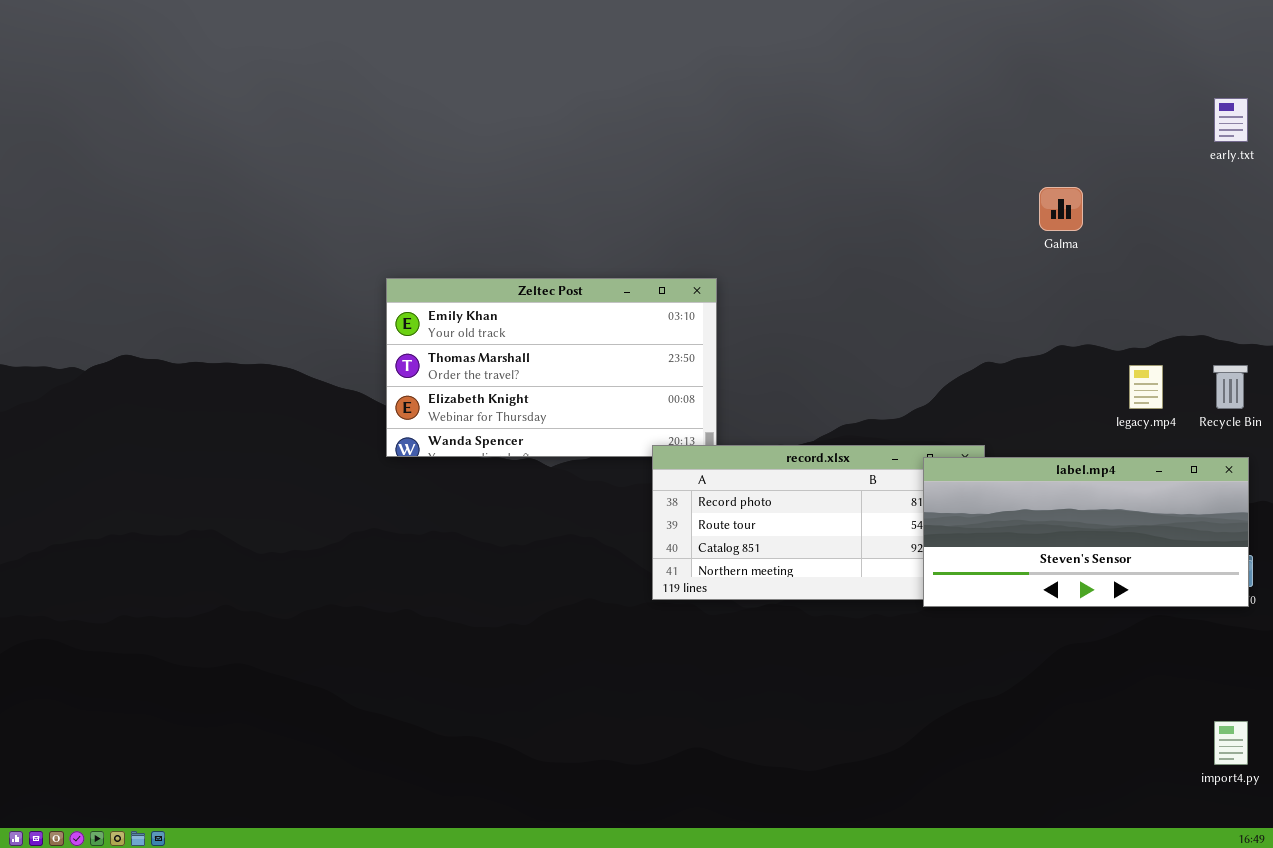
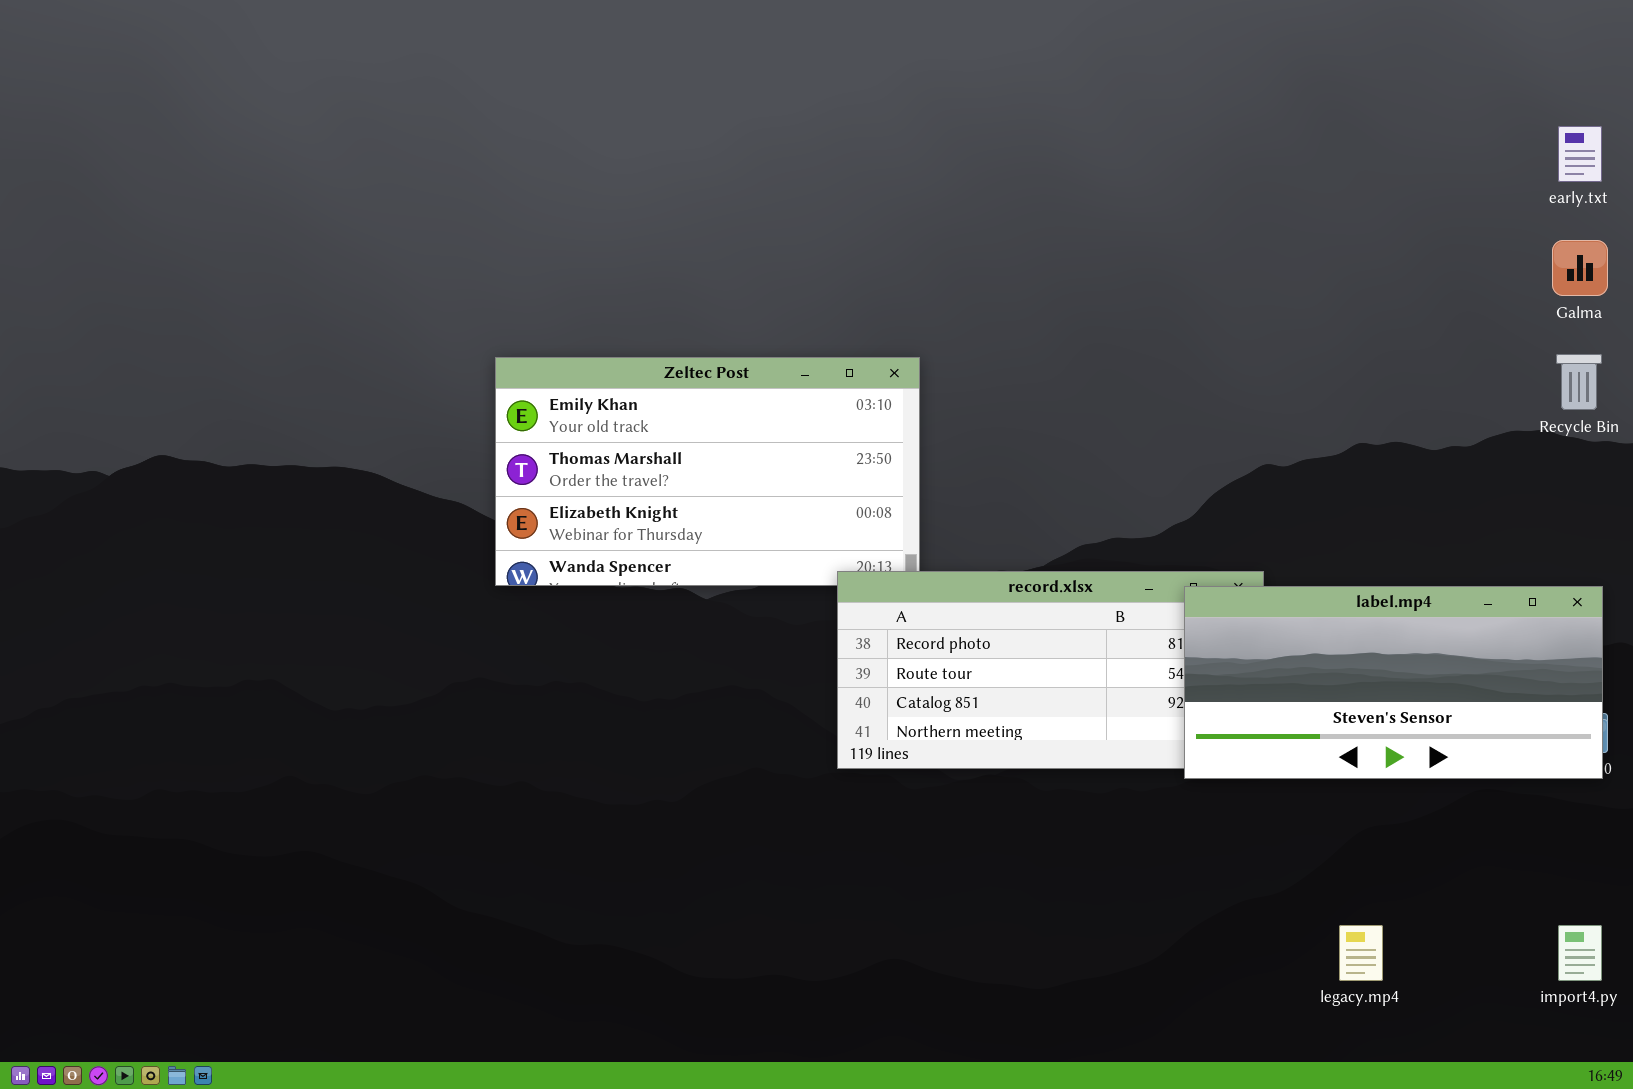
Galma: [1039,187,1083,231] -> [1552,240,1608,296], moved
legacy.mp4: [1129,365,1163,409] -> [1339,925,1383,981], moved
Recycle Bin: [1213,365,1248,409] -> [1556,354,1602,410], moved

